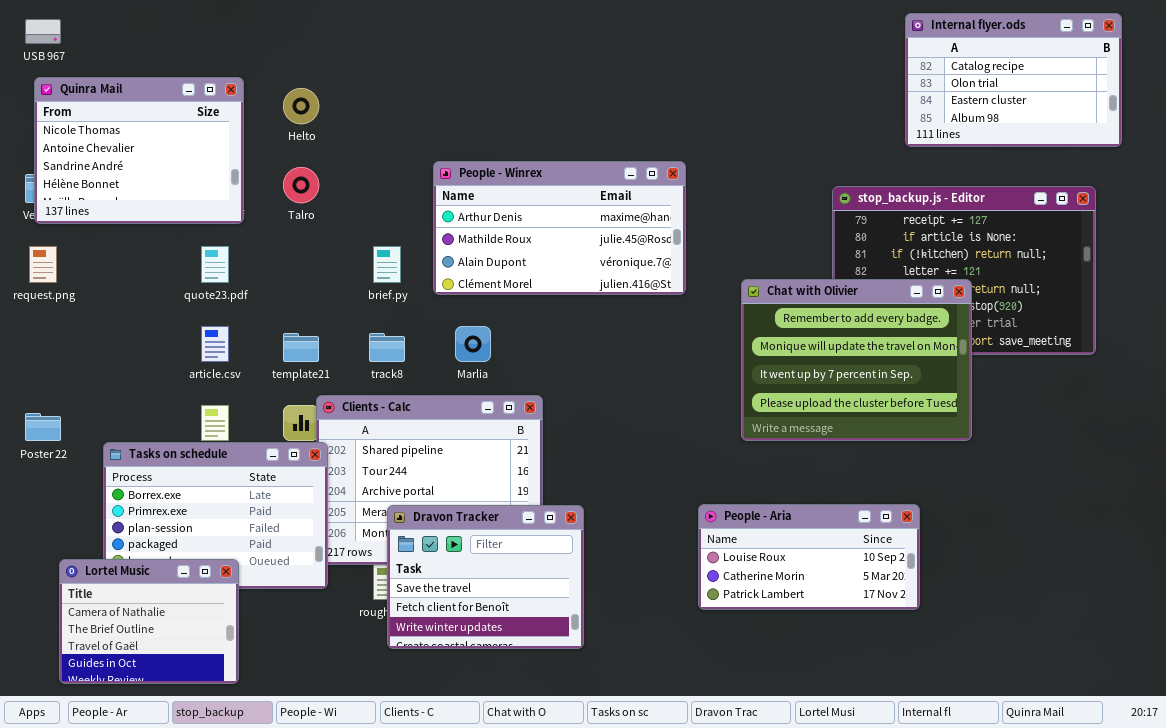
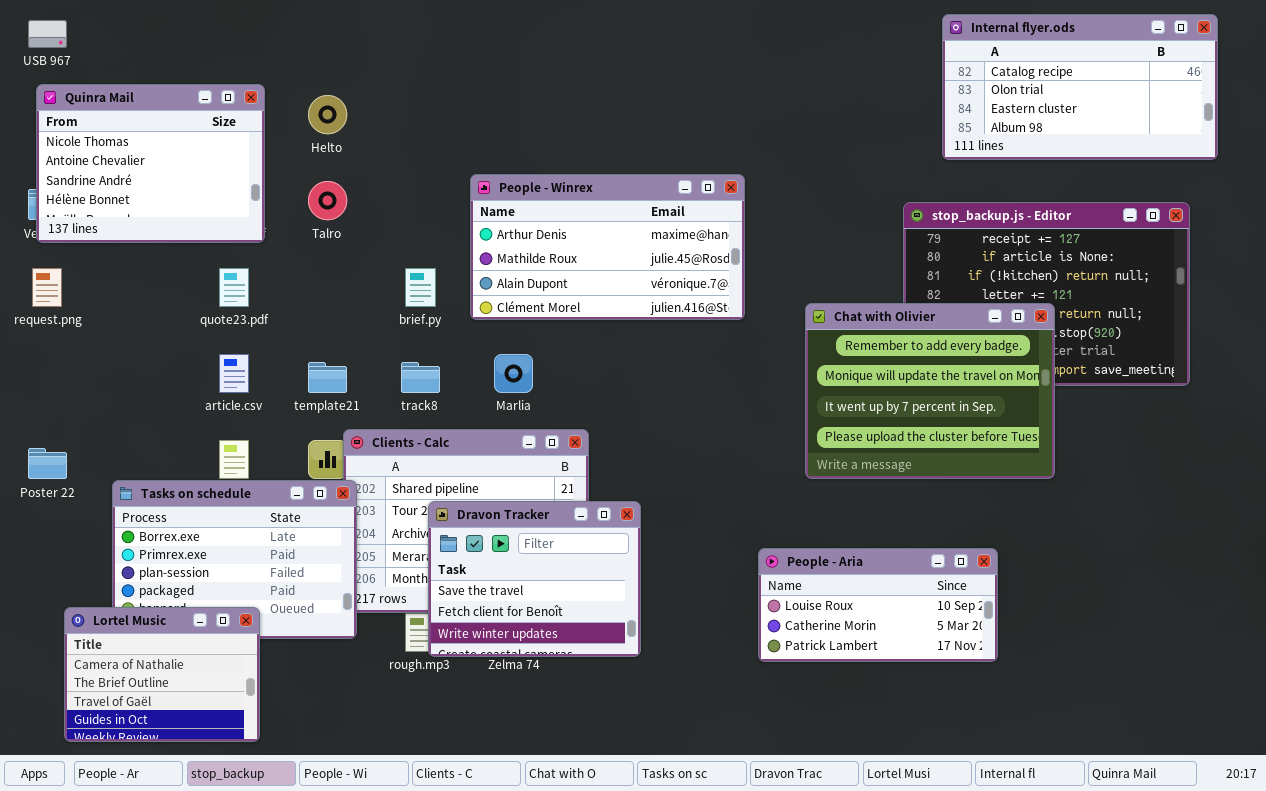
Internal flyer.ods: [905,13,1122,147] -> [942,14,1218,160], resized
Dravon Tracker: [387,505,584,649] -> [428,501,641,657], moved

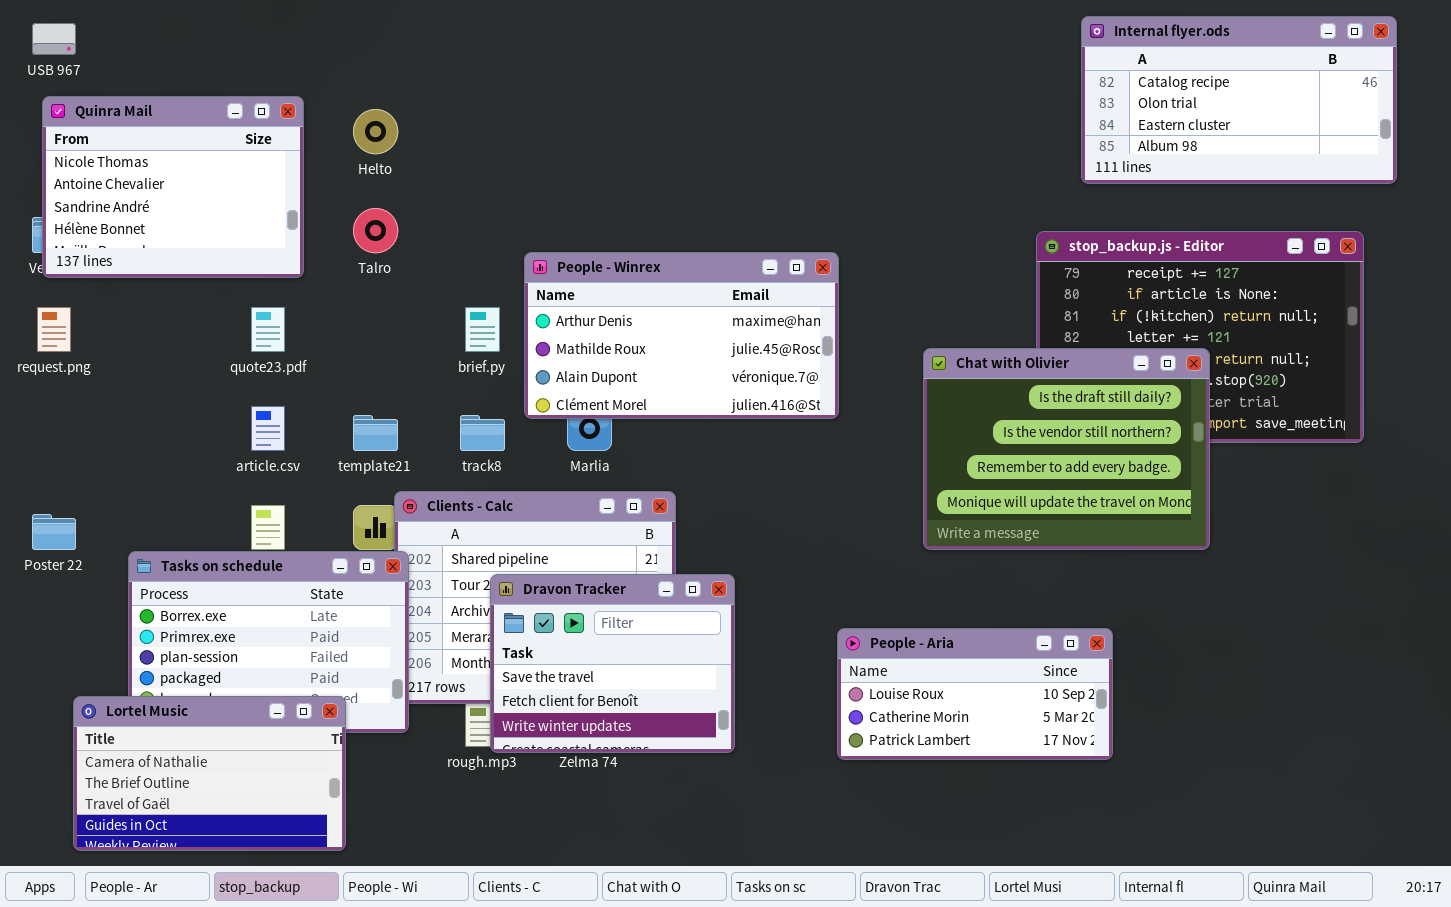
People - Winrex: [470,174,745,320] -> [524,252,839,419], moved
Chat with Olivier: [805,303,1055,479] -> [923,348,1210,550], scrolled up 2 rows
People - Aria: [758,548,998,662] -> [837,628,1113,760], moved
Lortel Music: [64,607,260,742] -> [73,696,346,851], resized

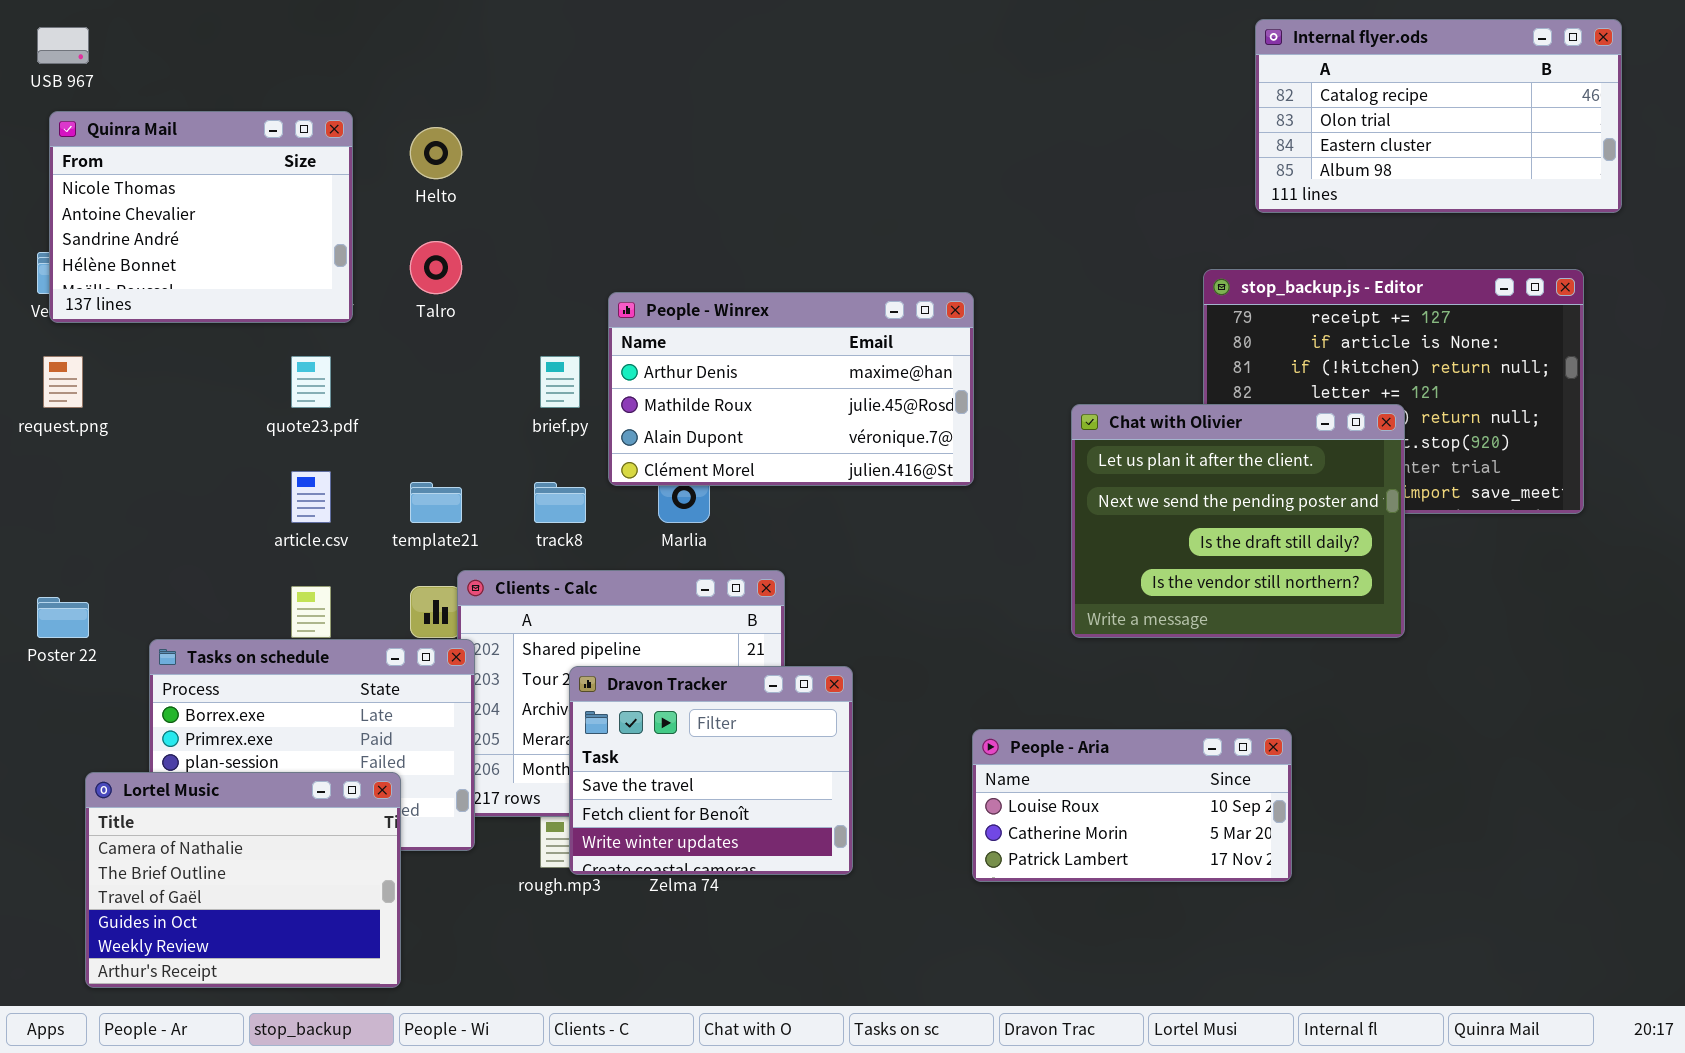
Chat with Olivier: [923,348,1210,550] -> [1071,404,1405,638], scrolled up 2 rows
Lortel Music: [73,696,346,851] -> [85,772,401,988], resized

